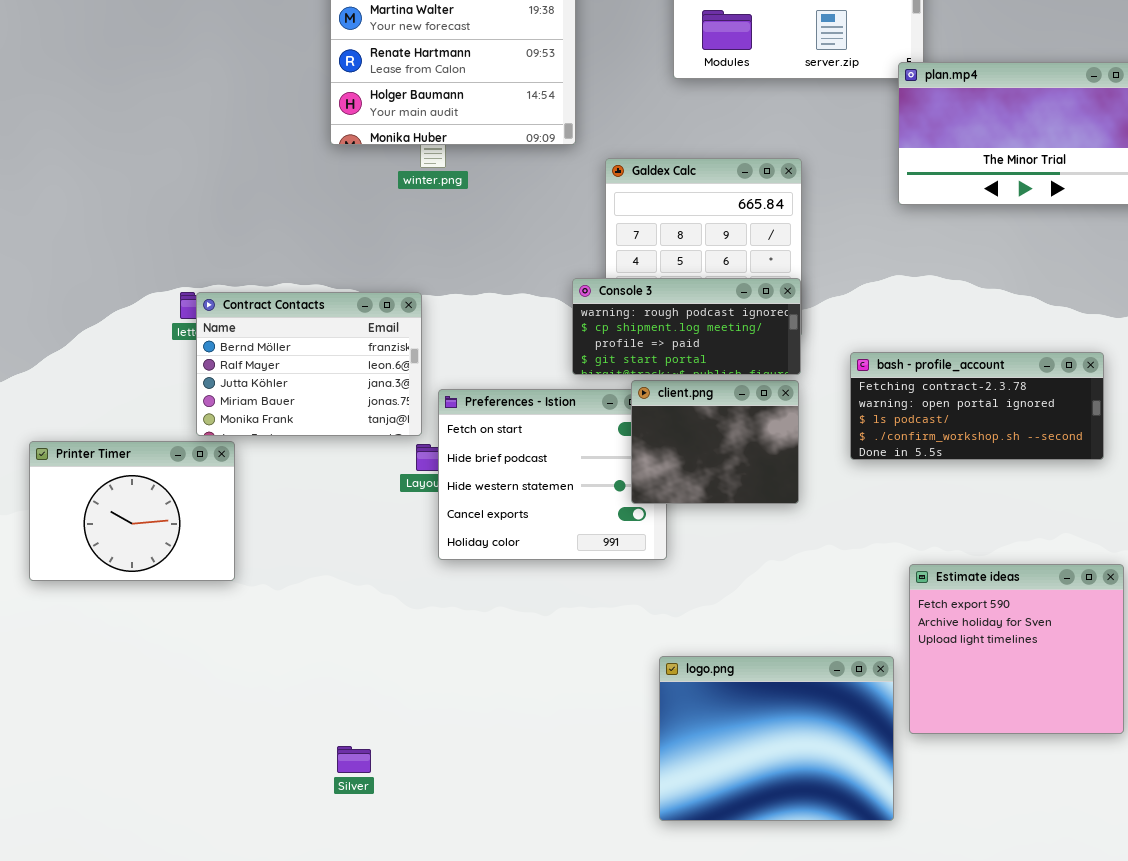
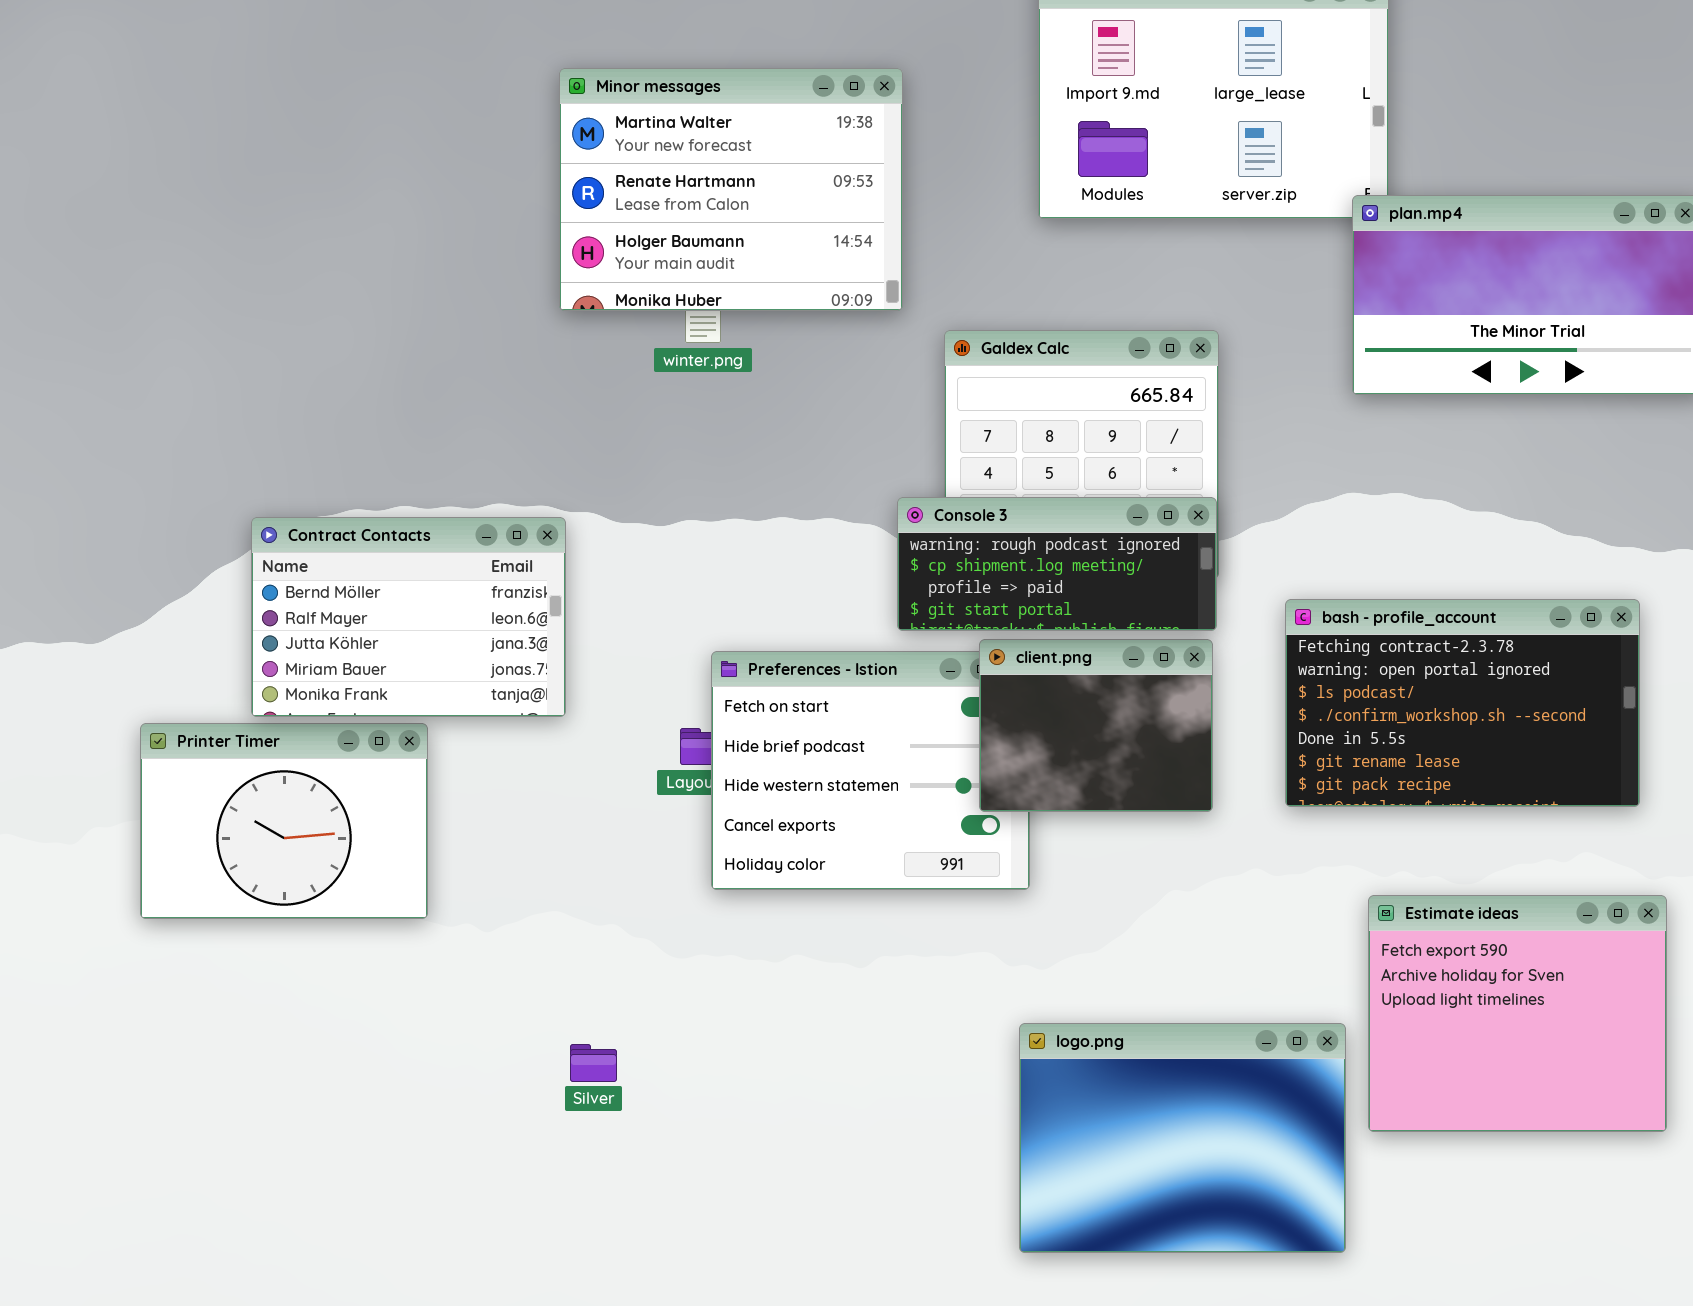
Contract Contacts: [196,292,422,436] -> [251,517,566,717], moved
bash - profile_account: [850,352,1104,460] -> [1285,599,1640,807], resized
Silver: [337,746,371,773] -> [570,1044,617,1082], moved

